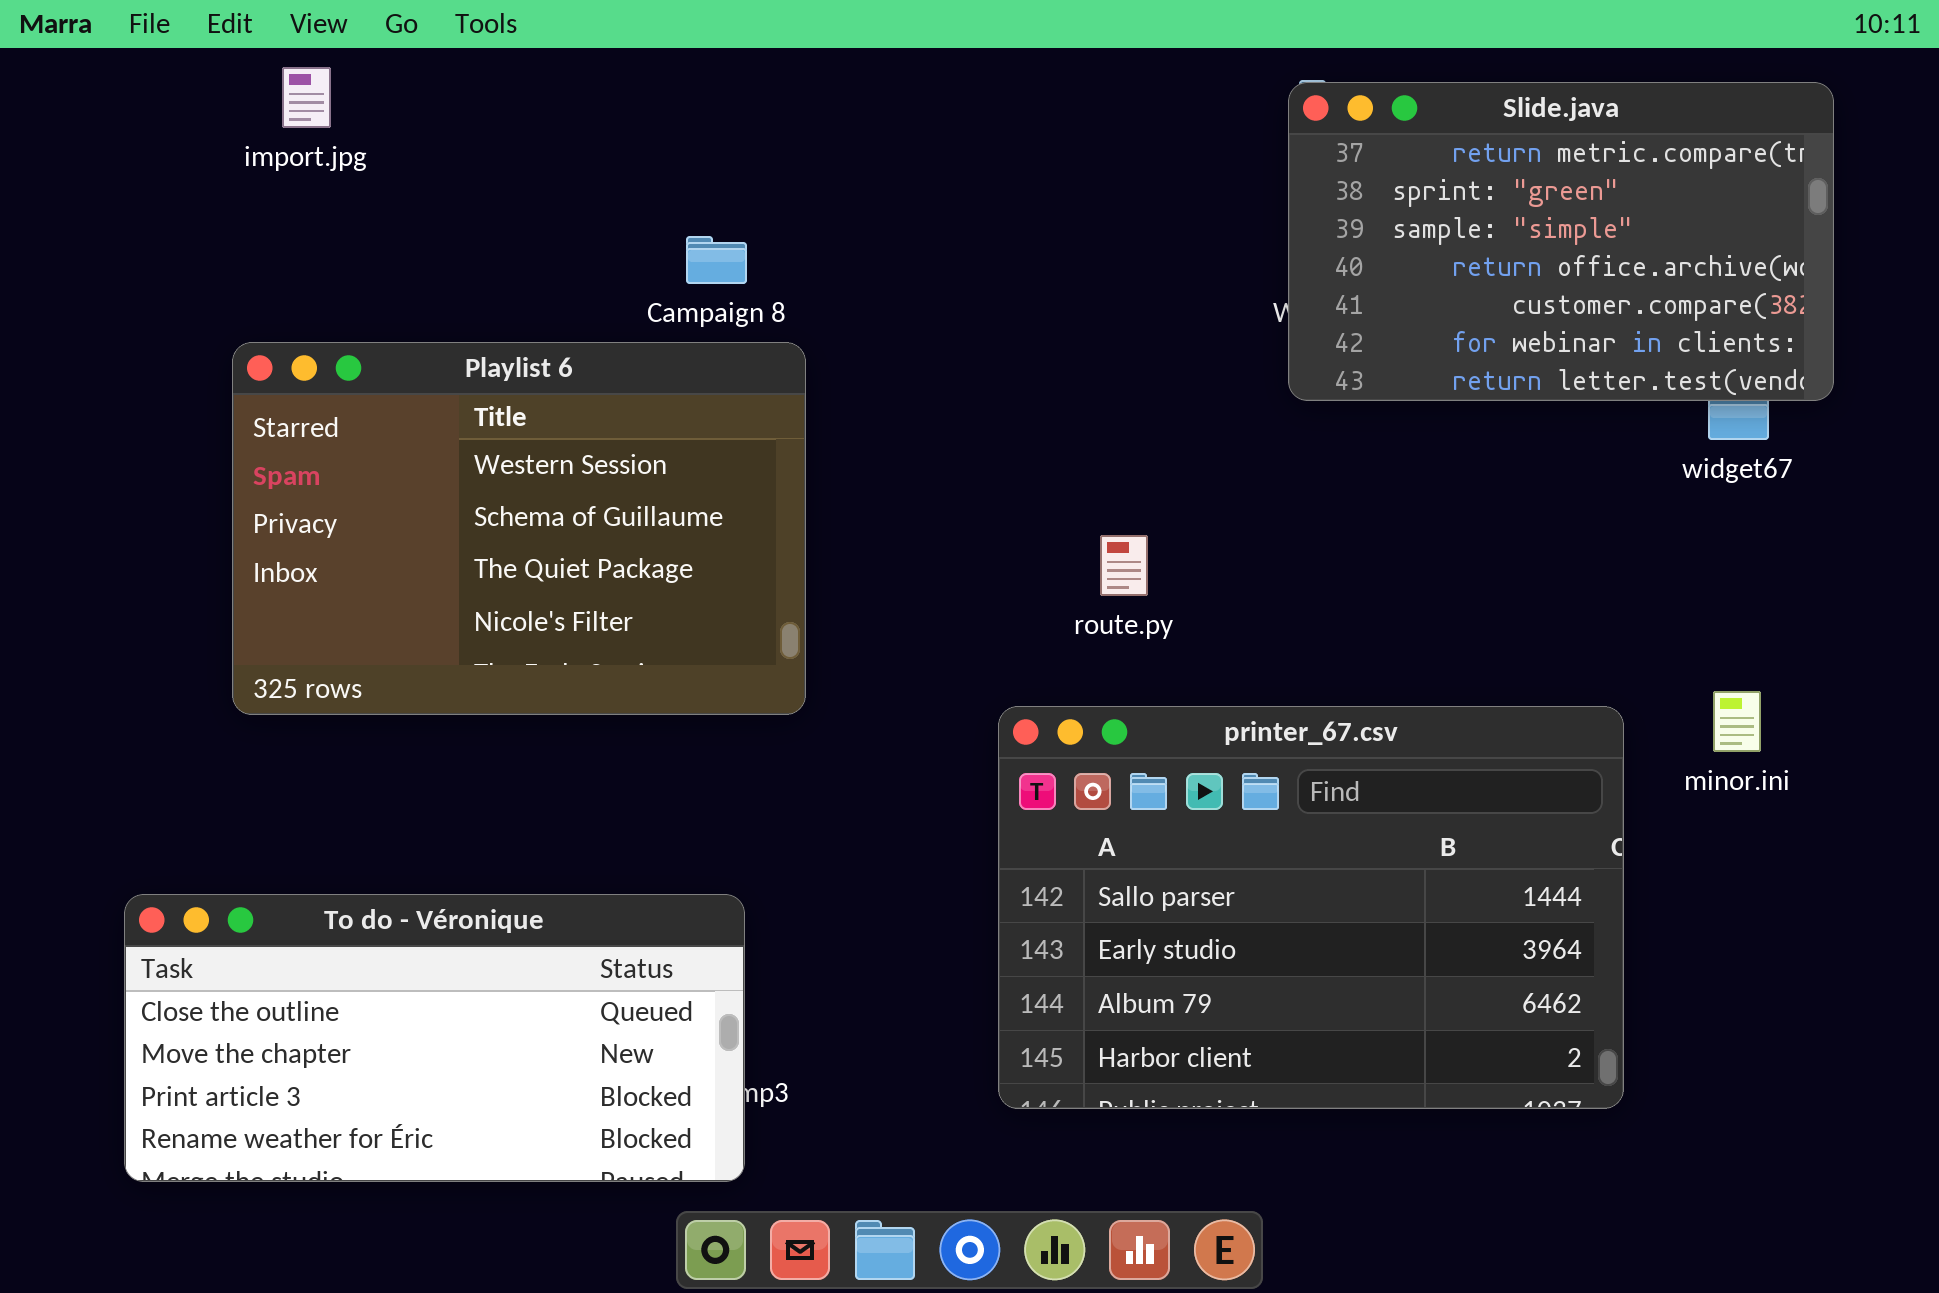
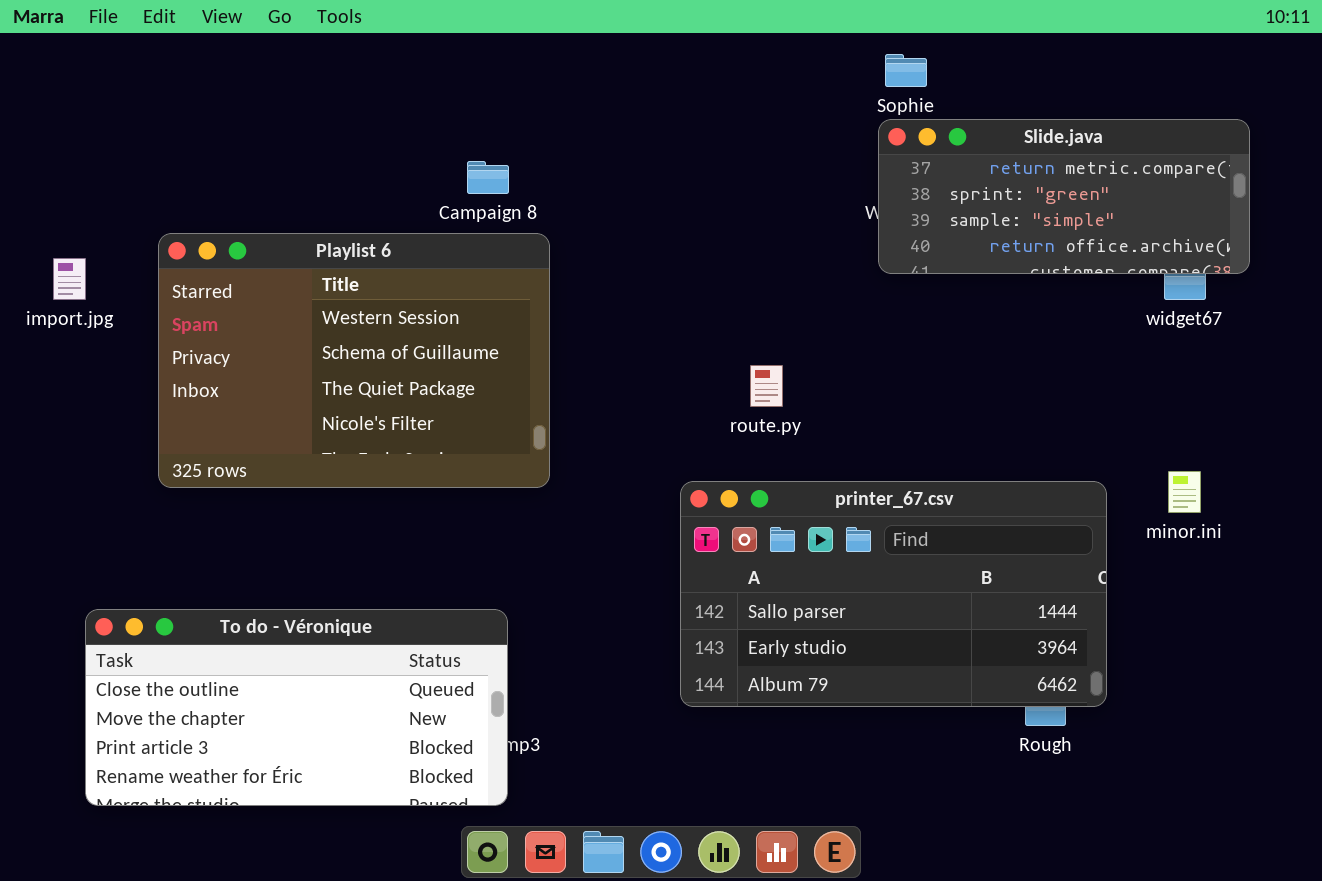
import.jpg: [282,67,331,128] -> [53,258,86,300], moved
Slide.java: [1288,82,1834,401] -> [878,119,1250,274], resized
printer_67.csv: [998,706,1624,1109] -> [680,481,1107,707], resized

